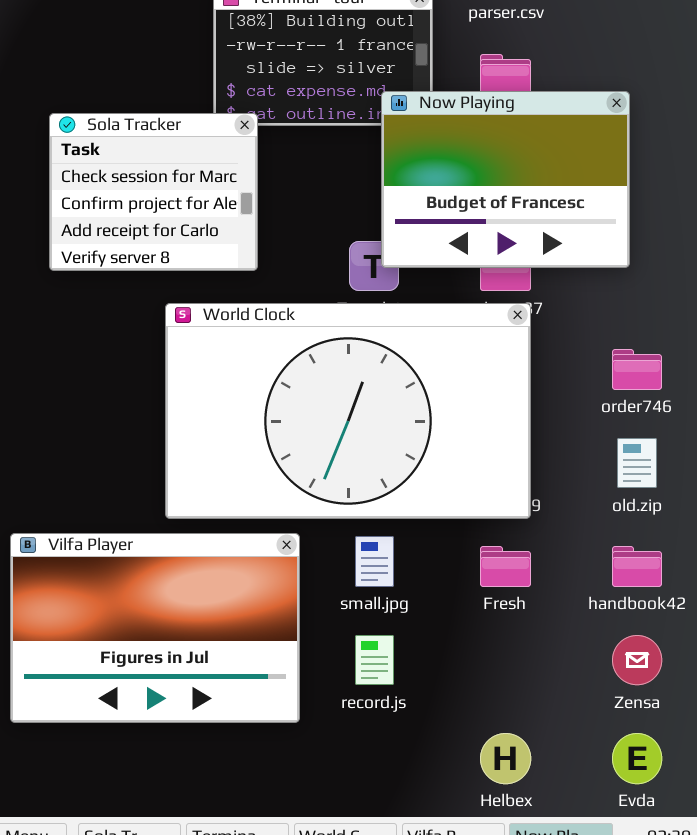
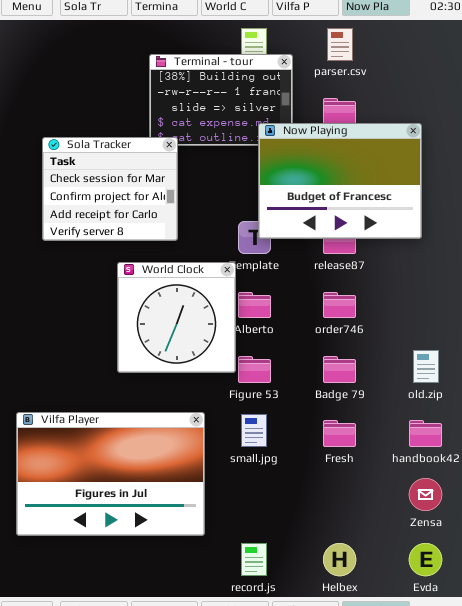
World Clock: [165,303,531,519] -> [117,262,236,373], resized
order746: [612,349,662,390] -> [323,292,356,318], moved
record.js: [355,635,394,685] -> [241,543,267,576], moved

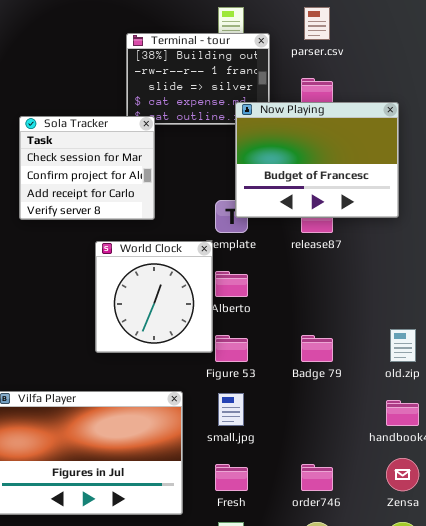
order746: [323,292,356,318] -> [301,464,333,491], moved
Fresh: [323,420,356,447] -> [215,464,248,491], moved

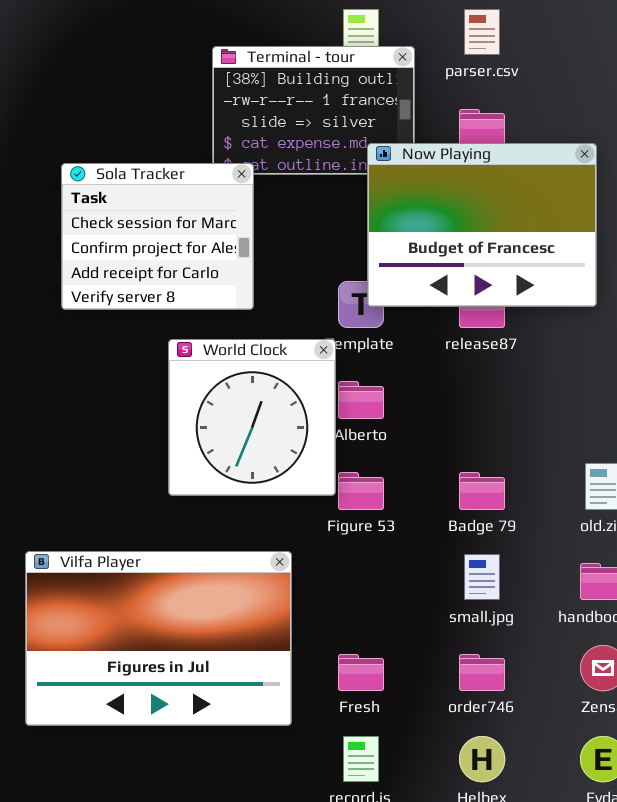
small.jpg: [218,393,244,426] -> [464,554,500,600], moved

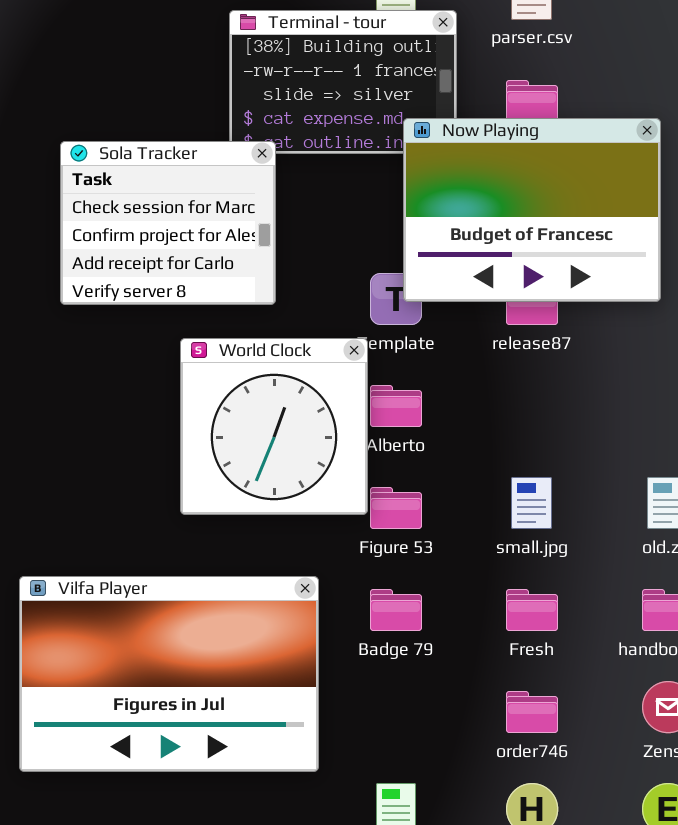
Badge 79: [459,472,505,510] -> [370,589,422,631], moved
small.jpg: [464,554,500,600] -> [511,477,552,529], moved
Fresh: [338,654,384,691] -> [506,589,558,631], moved

